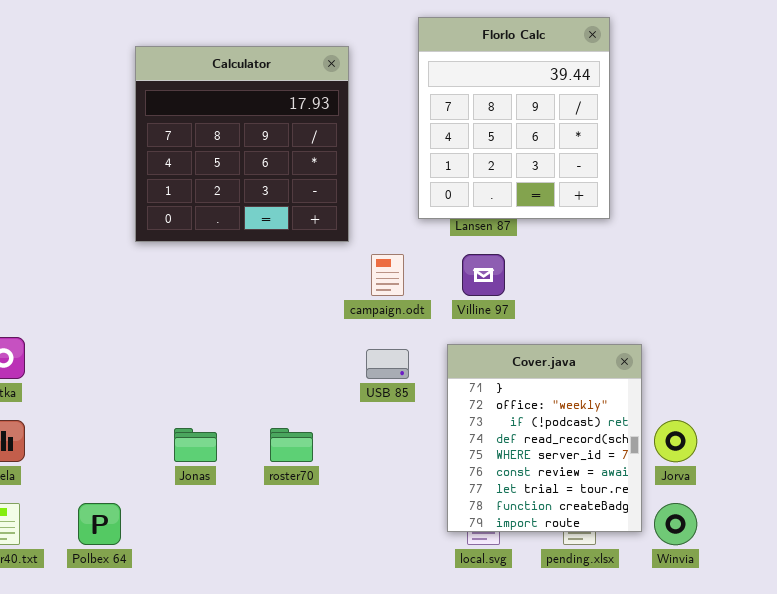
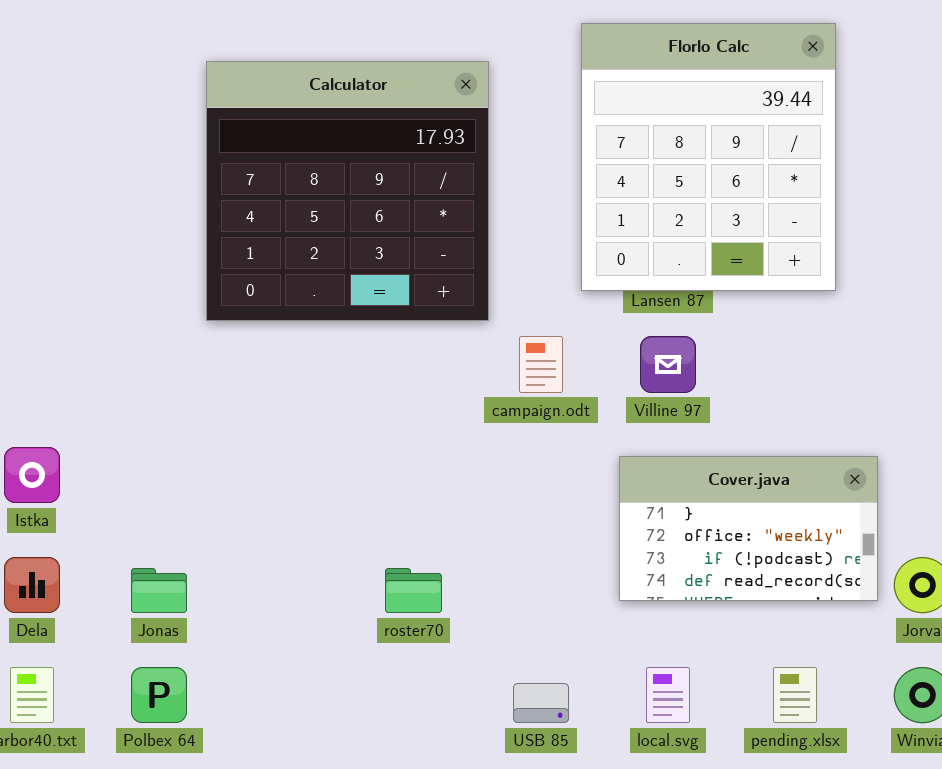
Cover.java: [447,344,642,532] -> [619,456,878,601], resized
USB 85: [366,349,409,379] -> [513,683,569,723], moved
Jonas: [174,428,217,462] -> [131,568,187,613], moved

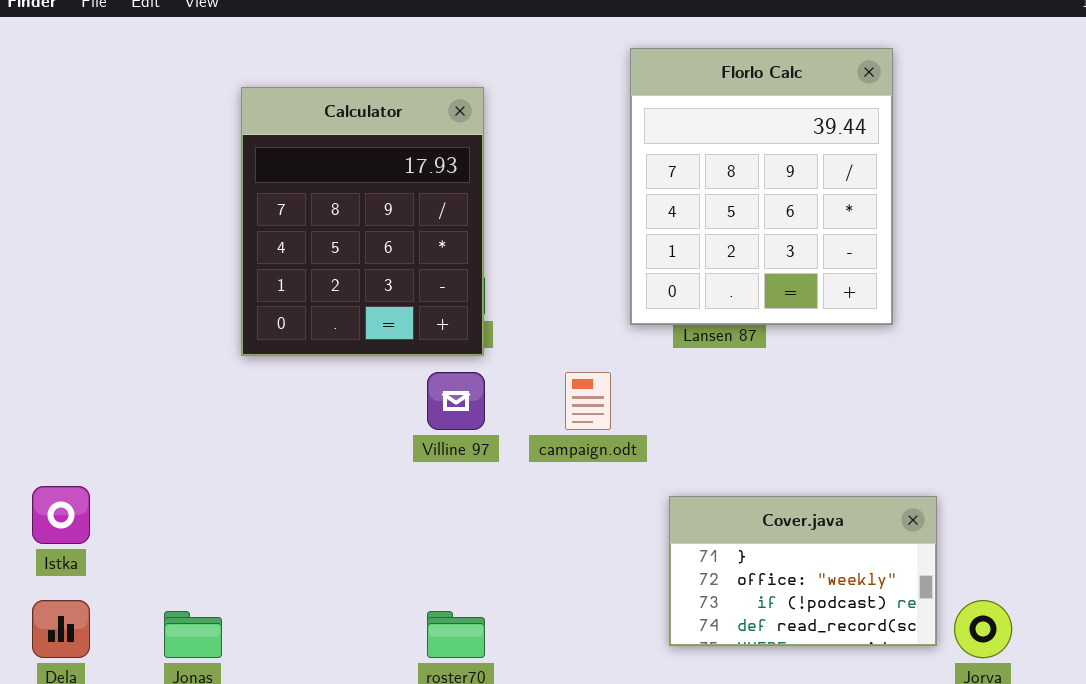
Calculator: [206,61,489,321] -> [241,87,484,356], resized
Villine 97: [640,336,696,393] -> [427,372,485,430], moved

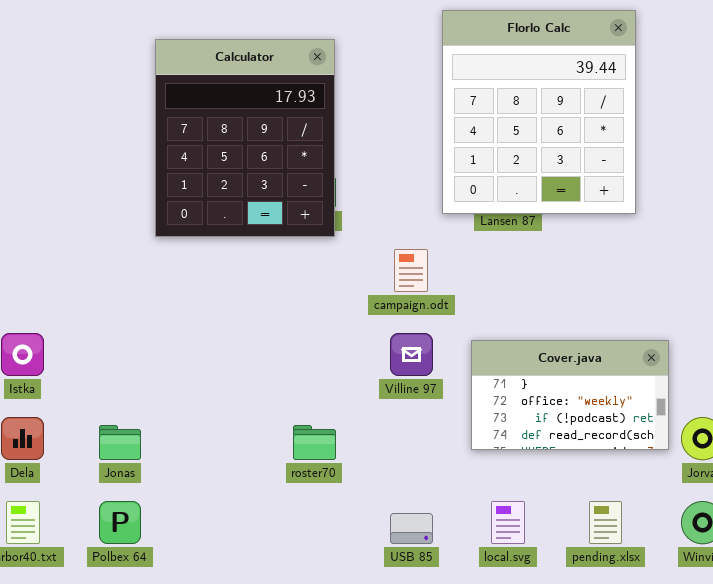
Villine 97: [427,372,485,430] -> [390,333,433,376], moved

